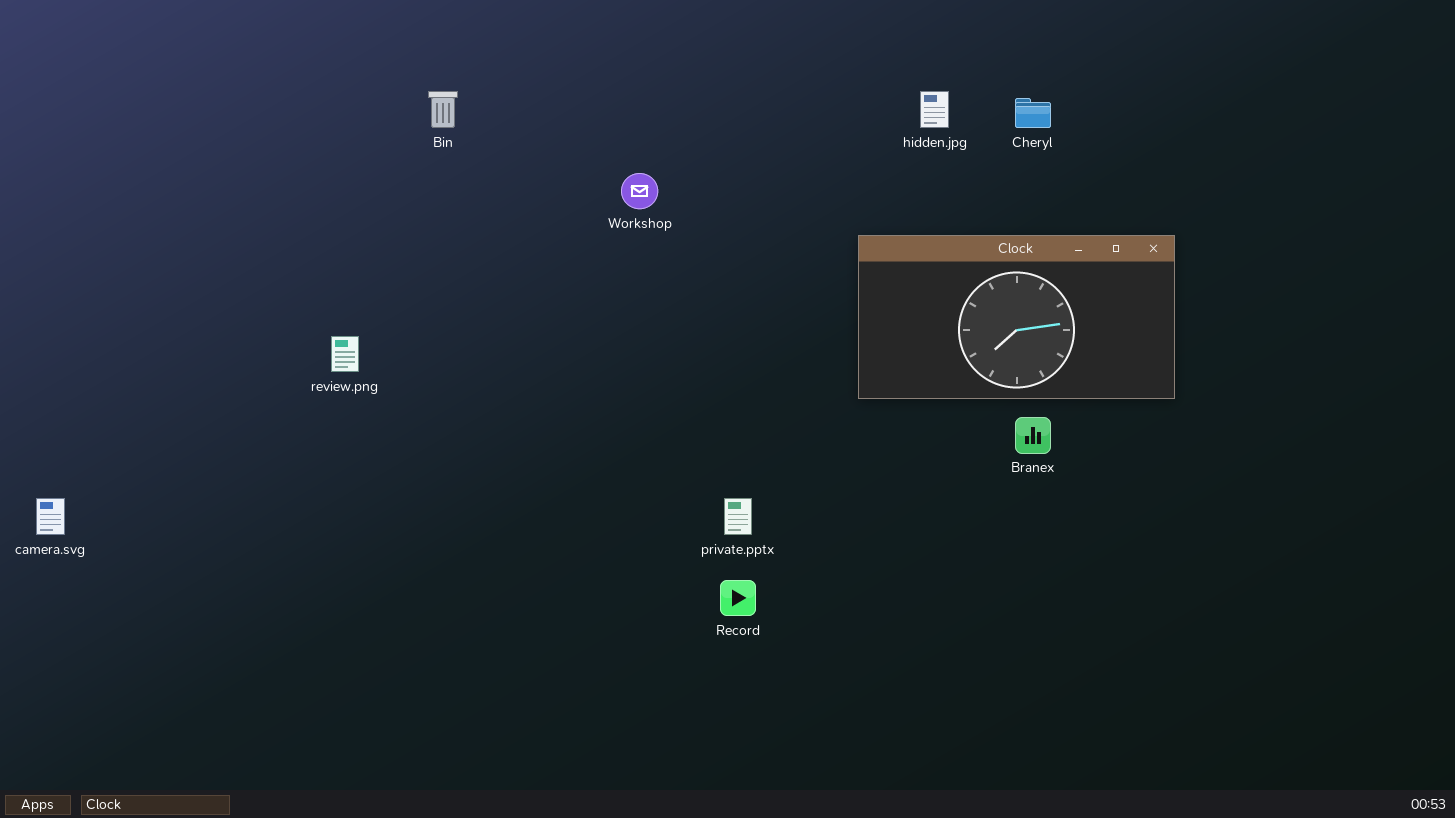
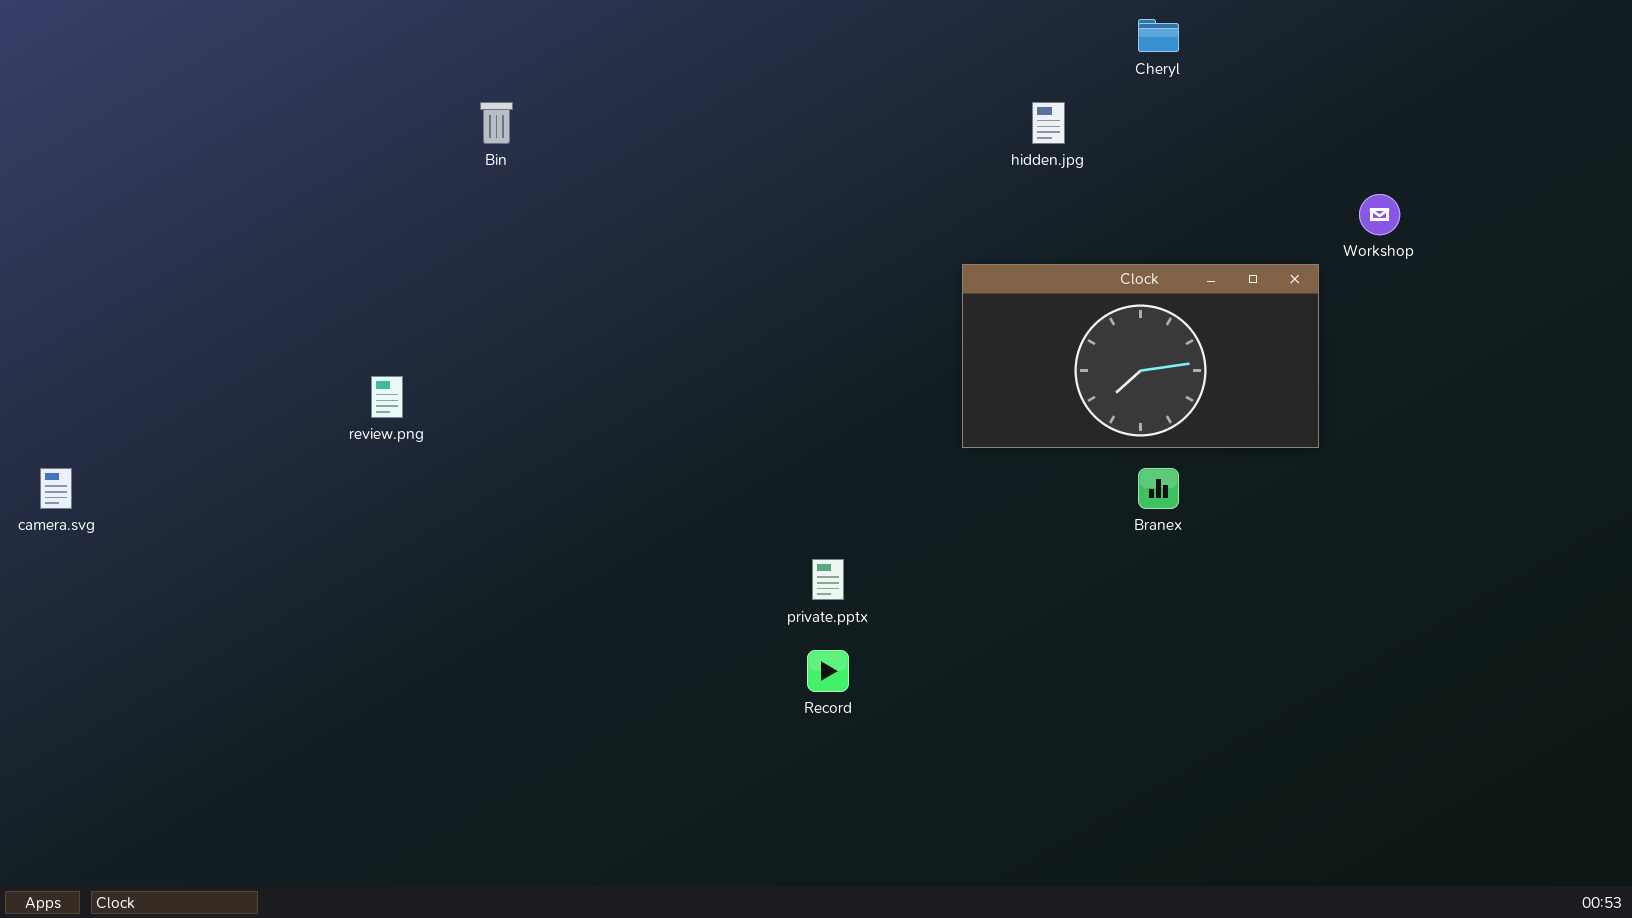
Cheryl: [1015,98,1051,128] -> [1138,19,1179,52], moved
Workshop: [621,173,658,209] -> [1359,194,1400,235], moved
camera.svg: [36,498,65,535] -> [40,468,72,509], moved

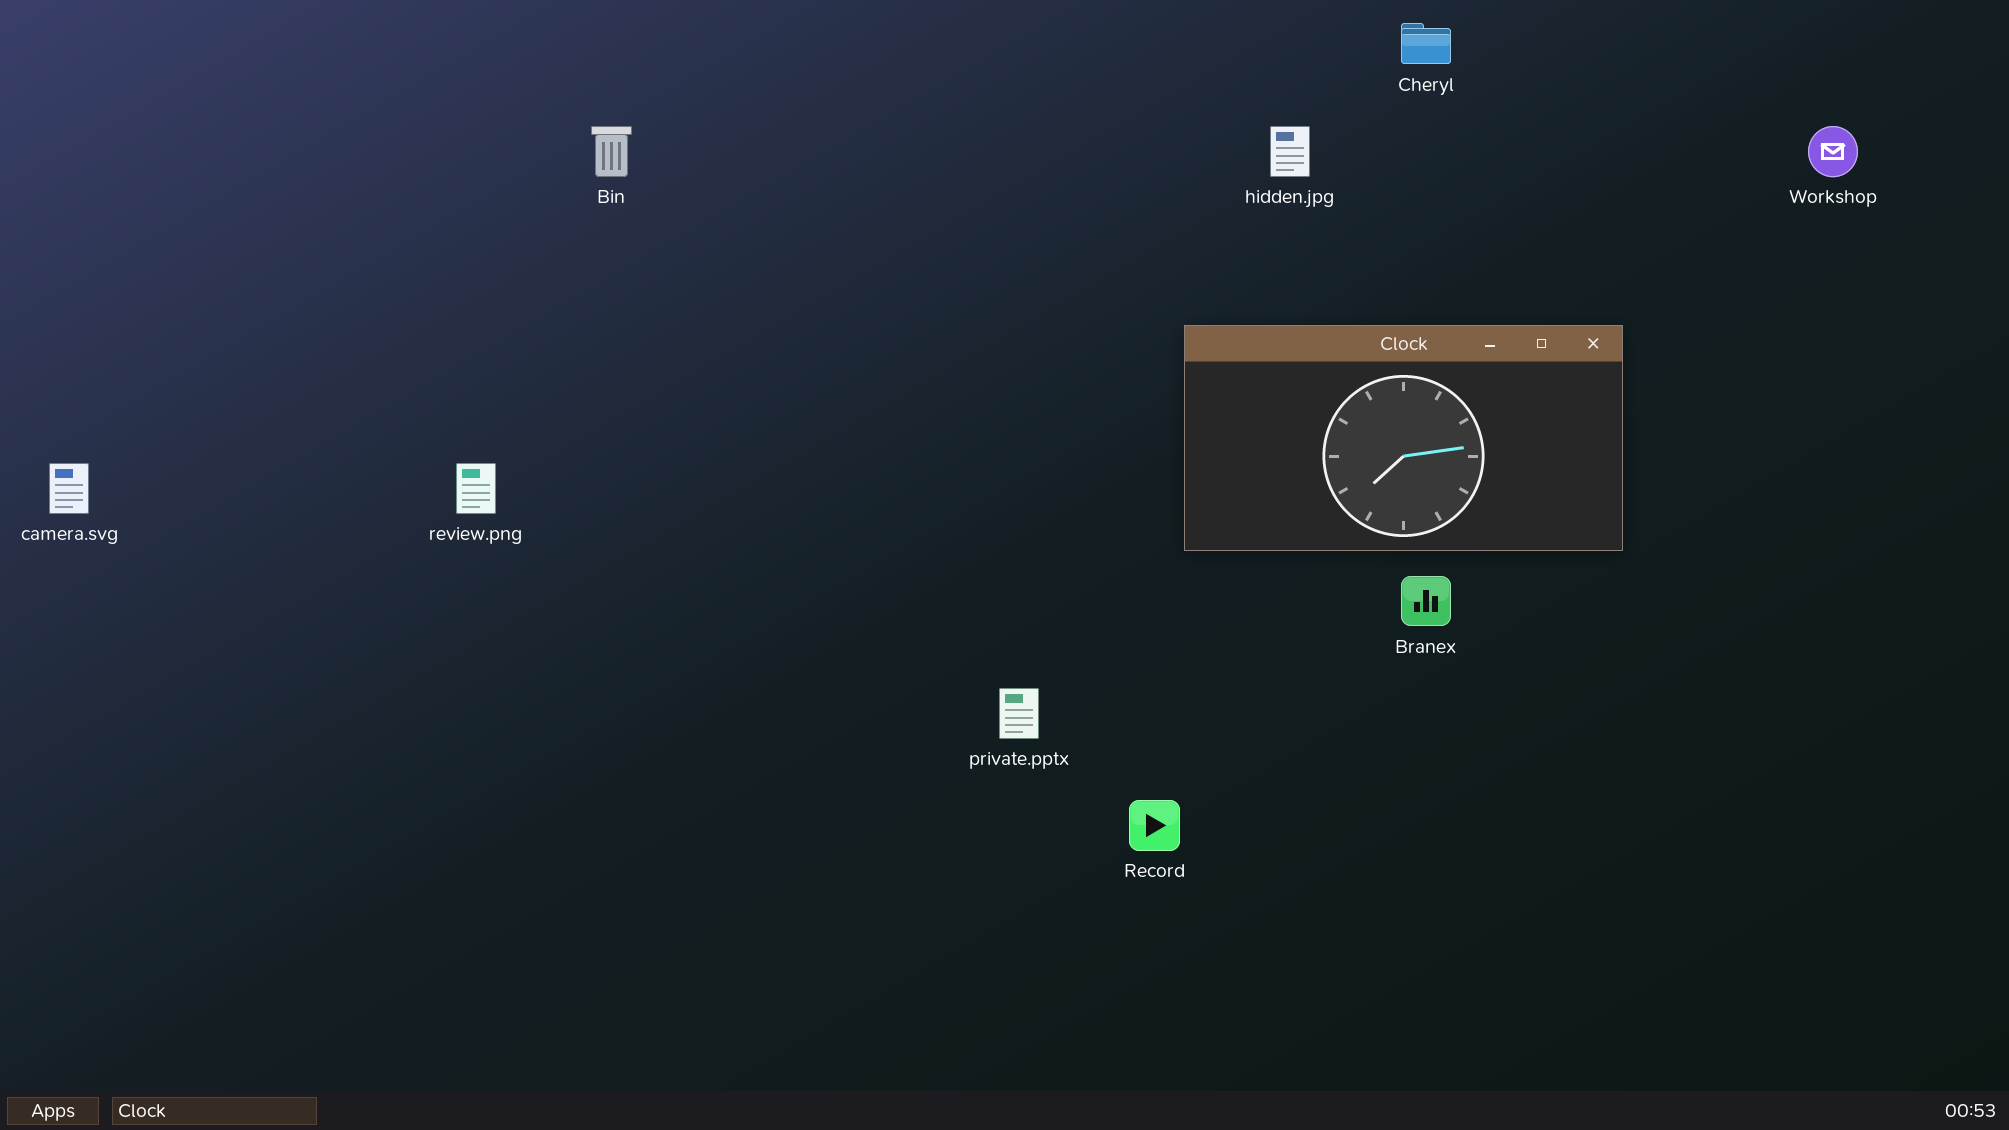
Workshop: [1359,194,1400,235] -> [1808,126,1858,177], moved
camera.svg: [40,468,72,509] -> [49,463,89,514], moved
Record: [807,650,849,692] -> [1129,800,1180,851], moved

